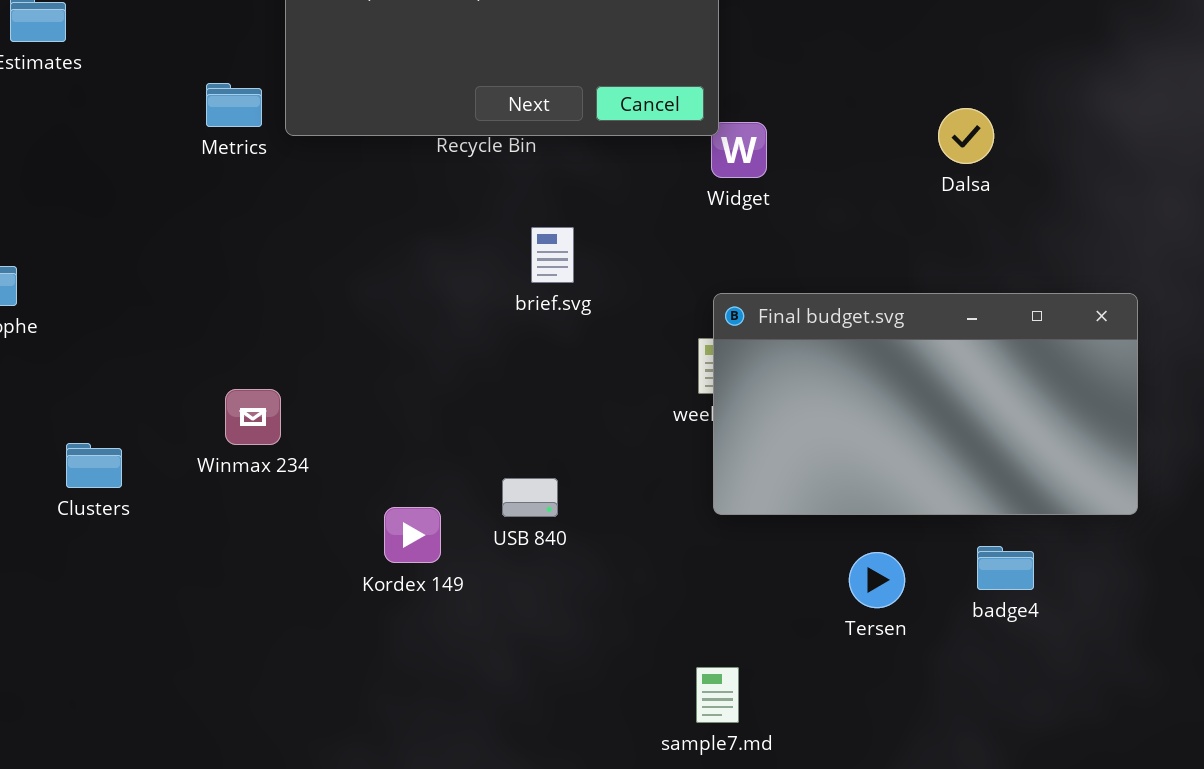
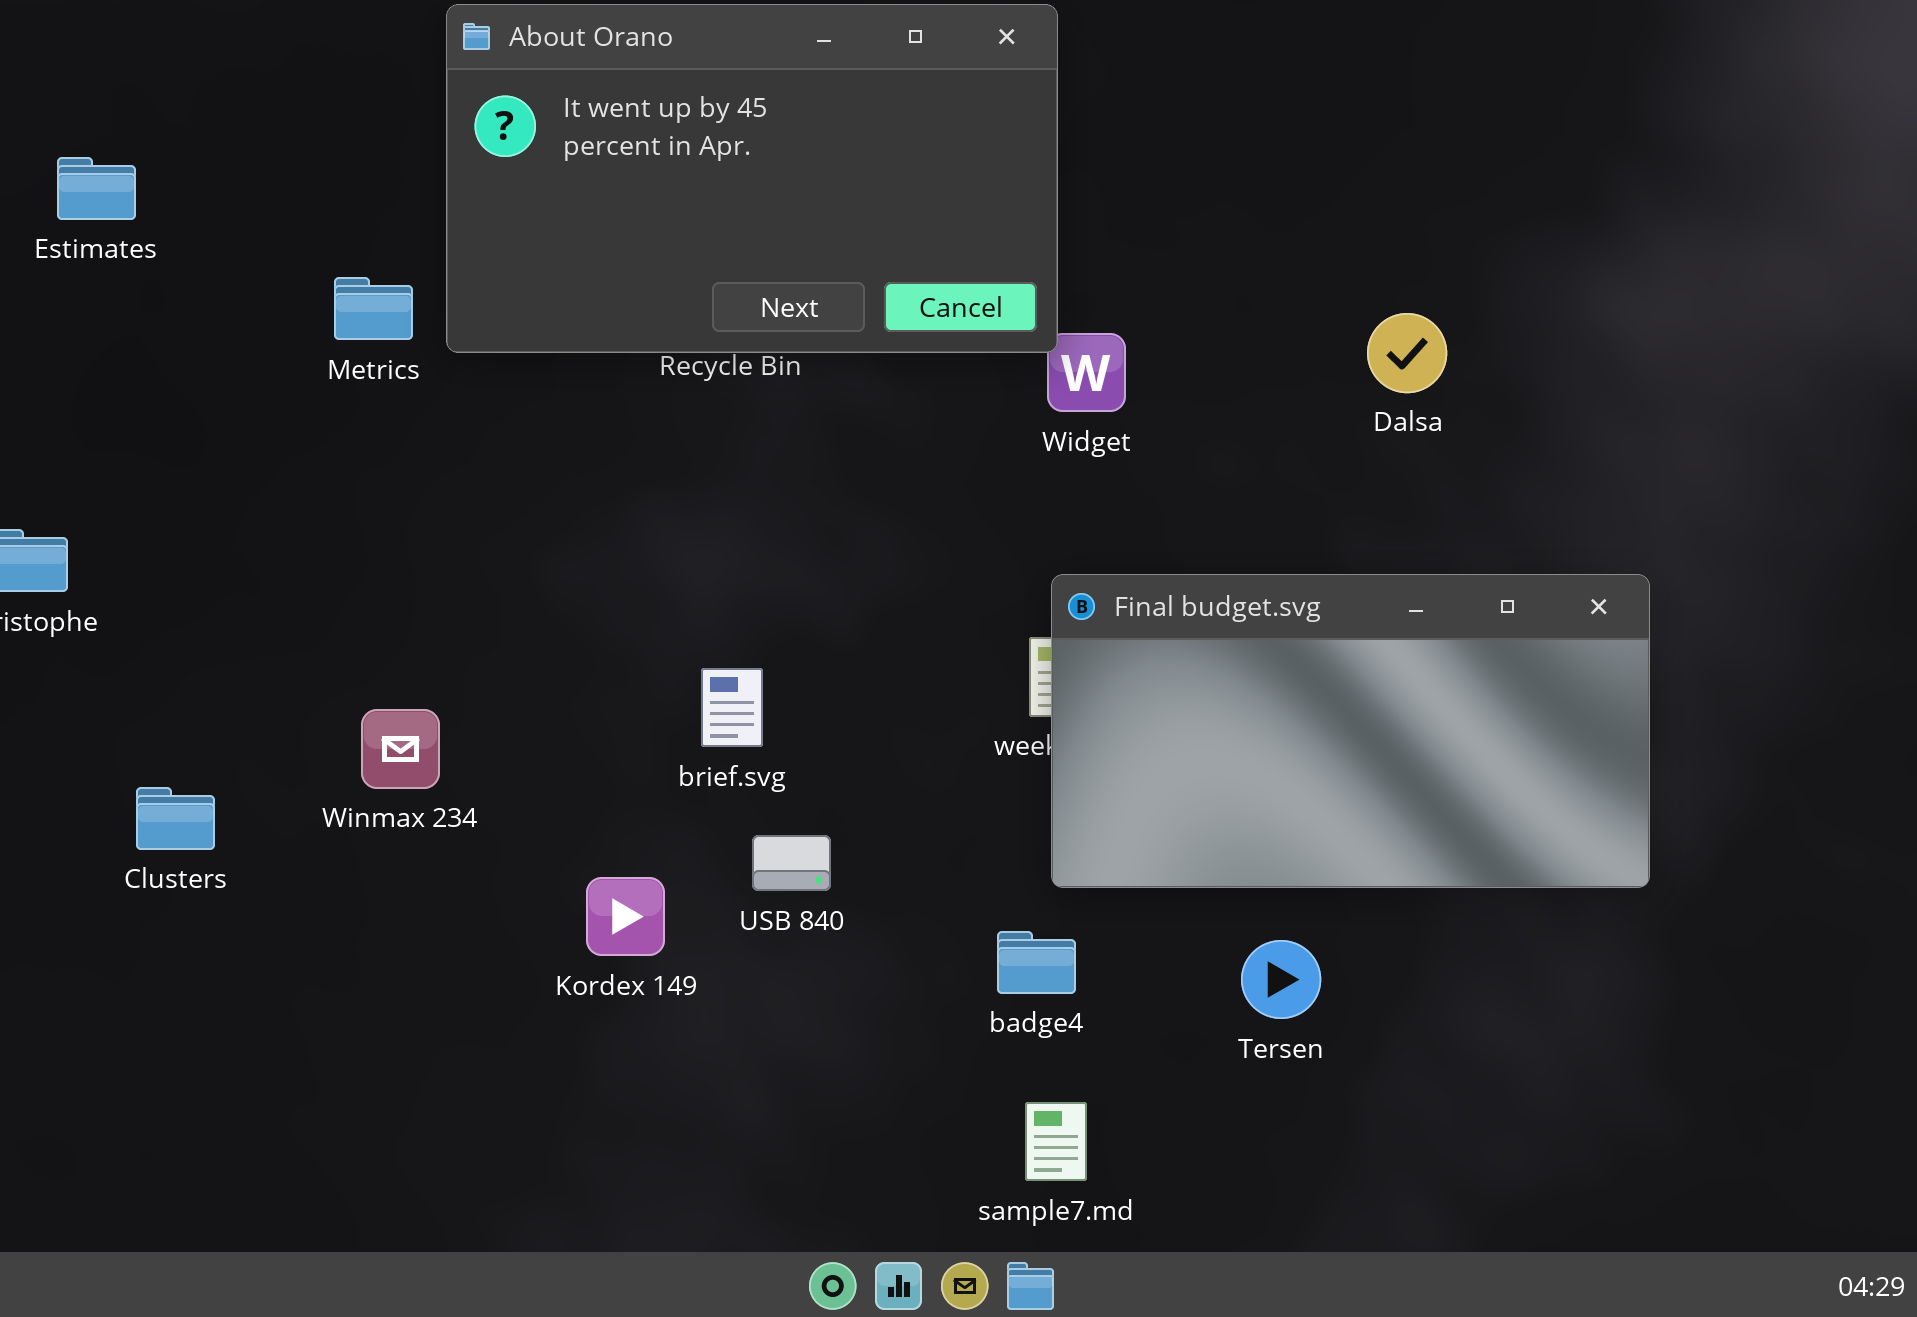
brief.svg: [531,227,574,283] -> [701,668,763,747], moved
badge4: [977,546,1034,590] -> [997,931,1076,994], moved

